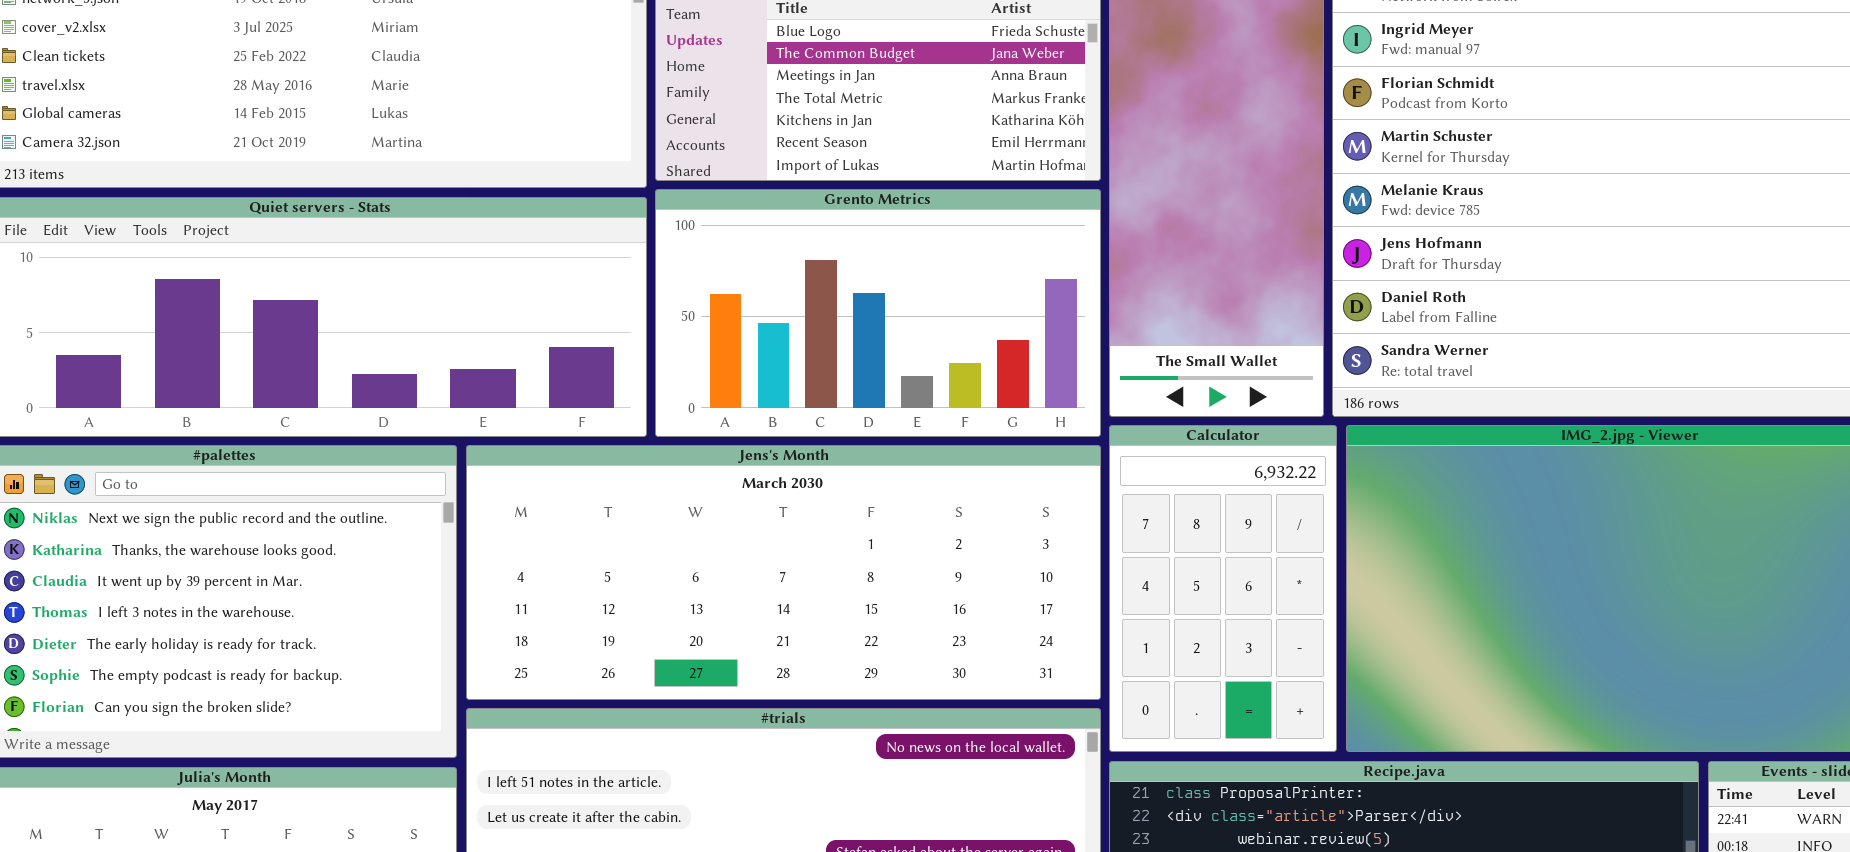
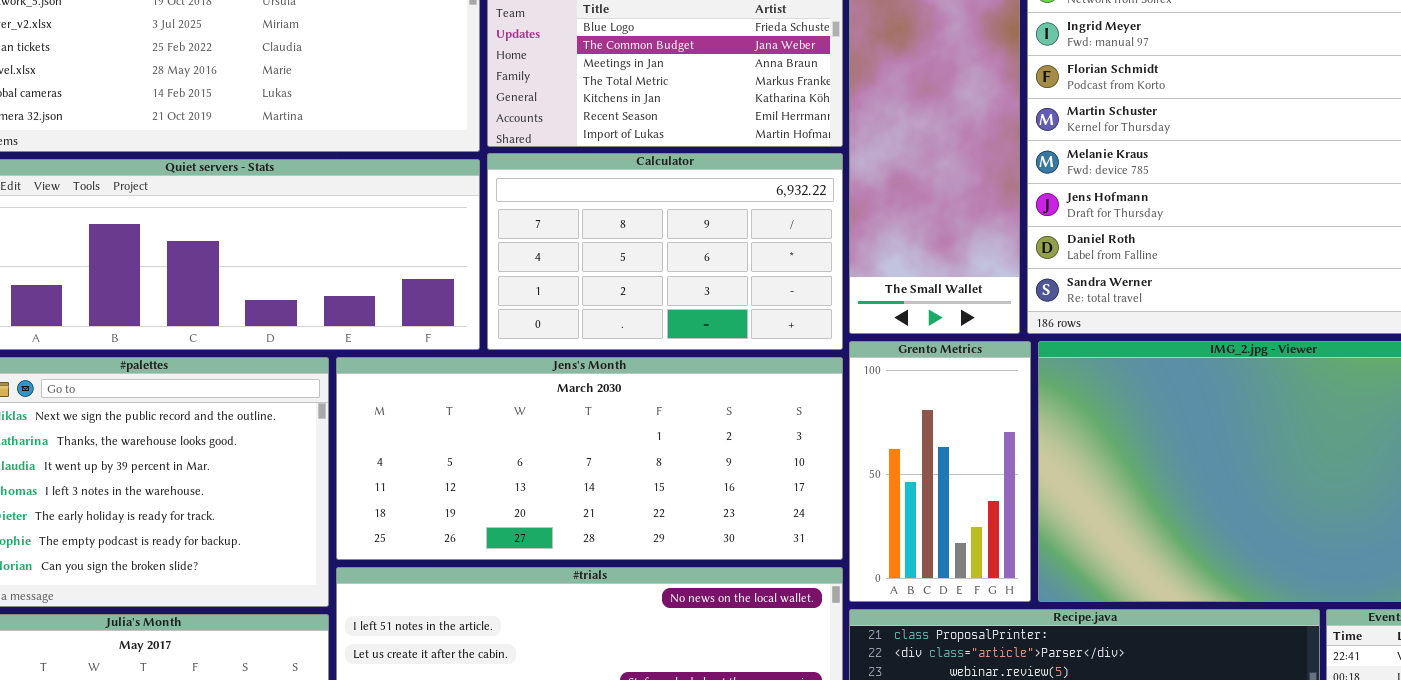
Grento Metrics: [655,189,1101,437] -> [849,341,1031,602], moved, resized
Calculator: [1109,425,1337,752] -> [487,153,843,350], moved, resized

